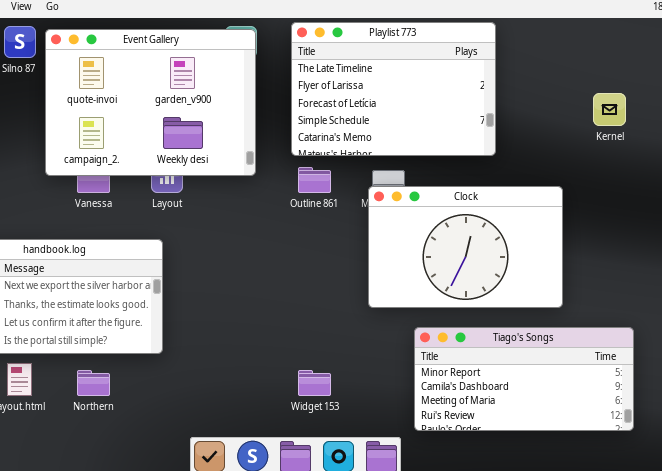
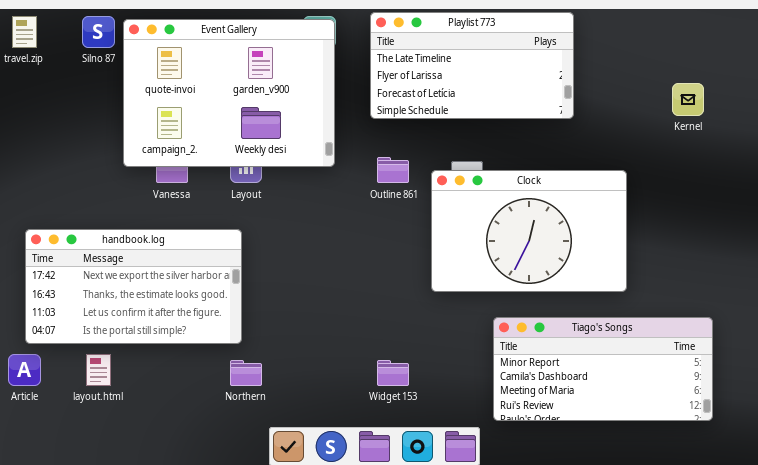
Playlist 773: [291,22,496,156] -> [370,12,574,119], resized
Clock: [368,186,563,308] -> [431,170,627,292], moved
Northern: [77,370,110,396] -> [230,360,262,386], moved

